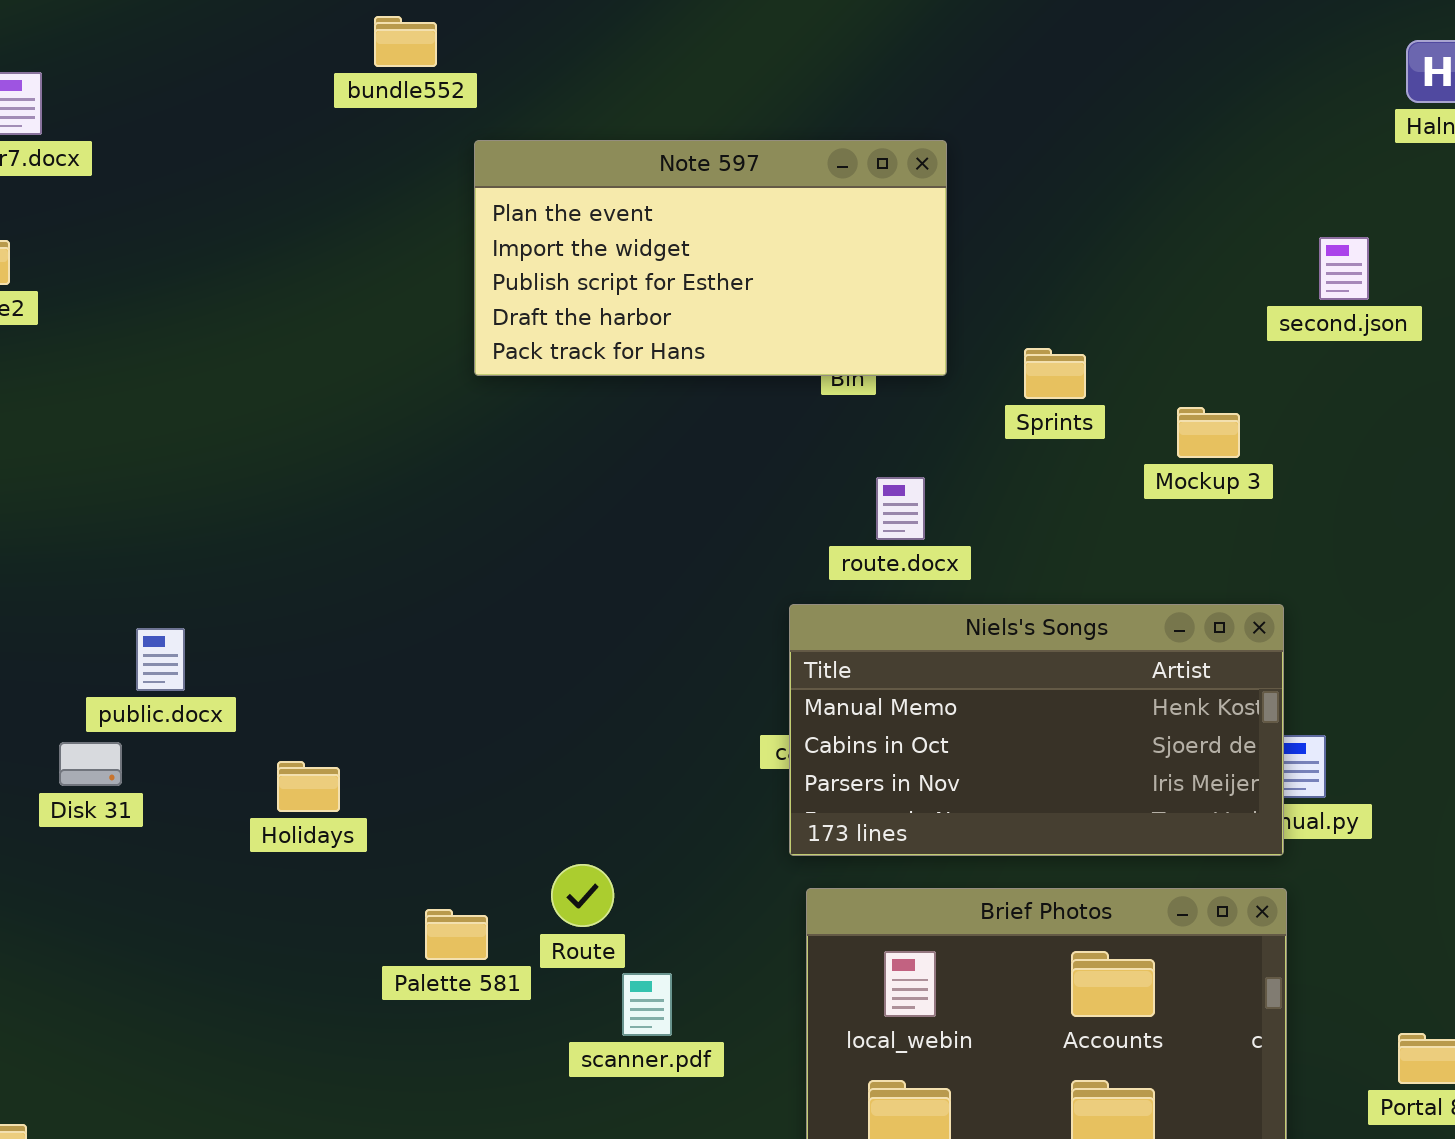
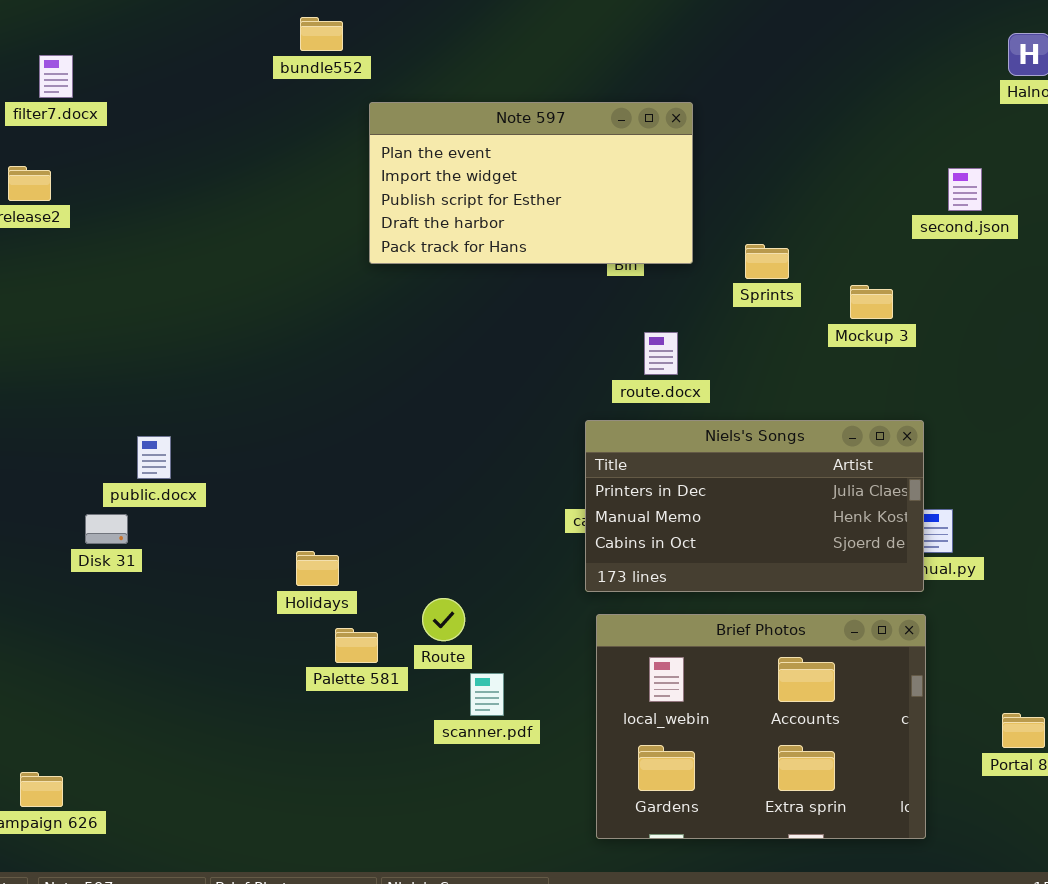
Niels's Songs: [789,604,1284,856] -> [585,420,924,592], scrolled up 1 row
Holidays: [277,761,340,812] -> [296,551,339,586], moved

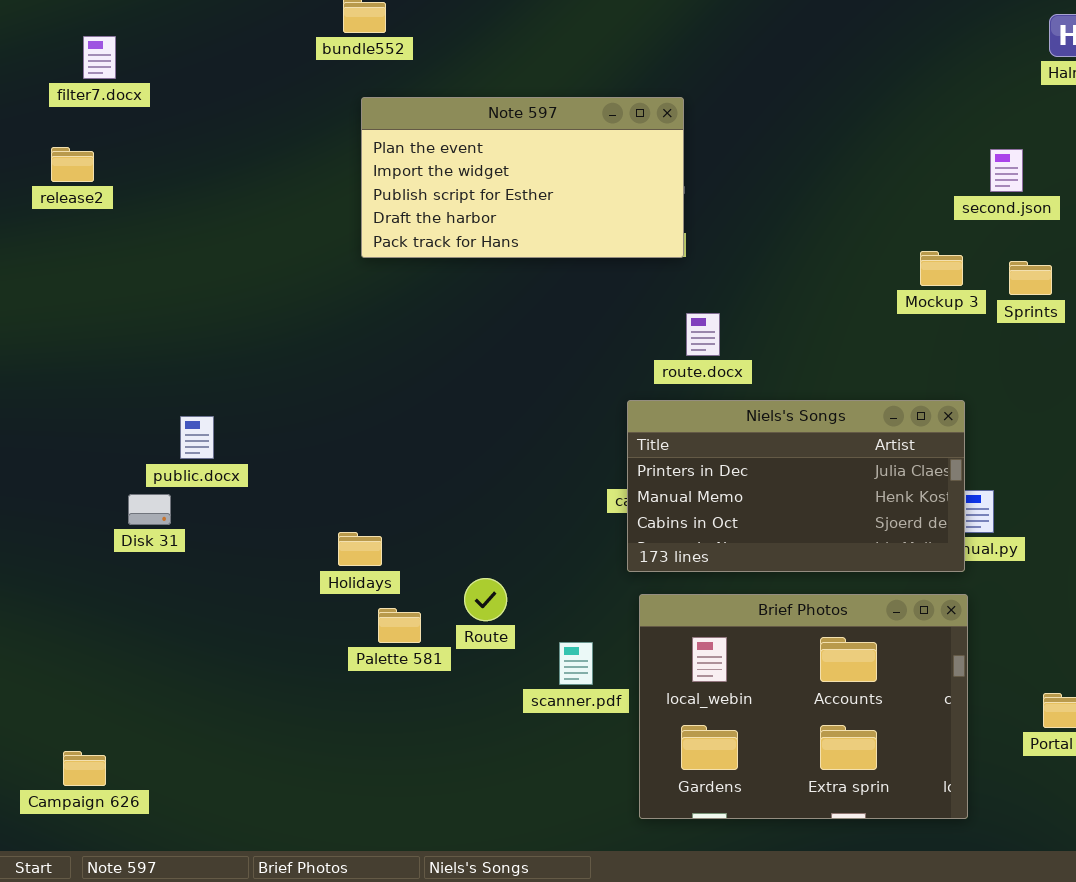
Note 597: [369,102,693,264] -> [361,97,684,258], moved
Sprints: [745,244,789,279] -> [1009,261,1052,295], moved
Mockup 3: [850,285,893,319] -> [920,251,963,286], moved
scanner.pdf: [470,673,504,716] -> [559,642,593,685], moved

